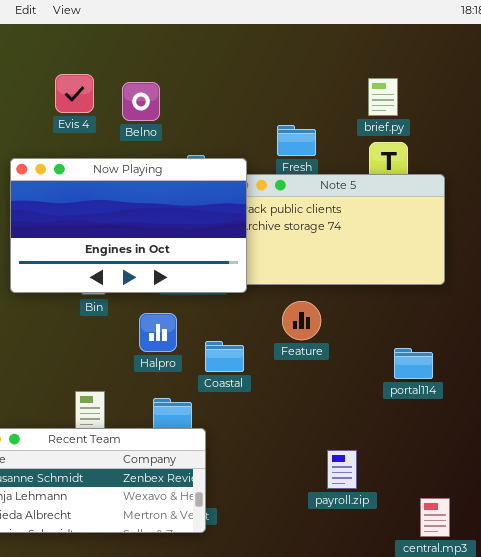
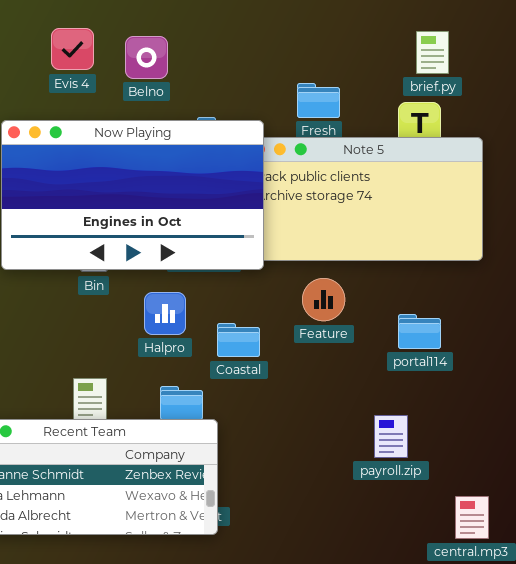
brief.py: [368,78,398,116] -> [416,31,449,74], moved
portal114: [394,348,433,379] -> [398,314,441,349], moved
payroll.zip: [327,450,357,489] -> [374,415,408,458], moved

